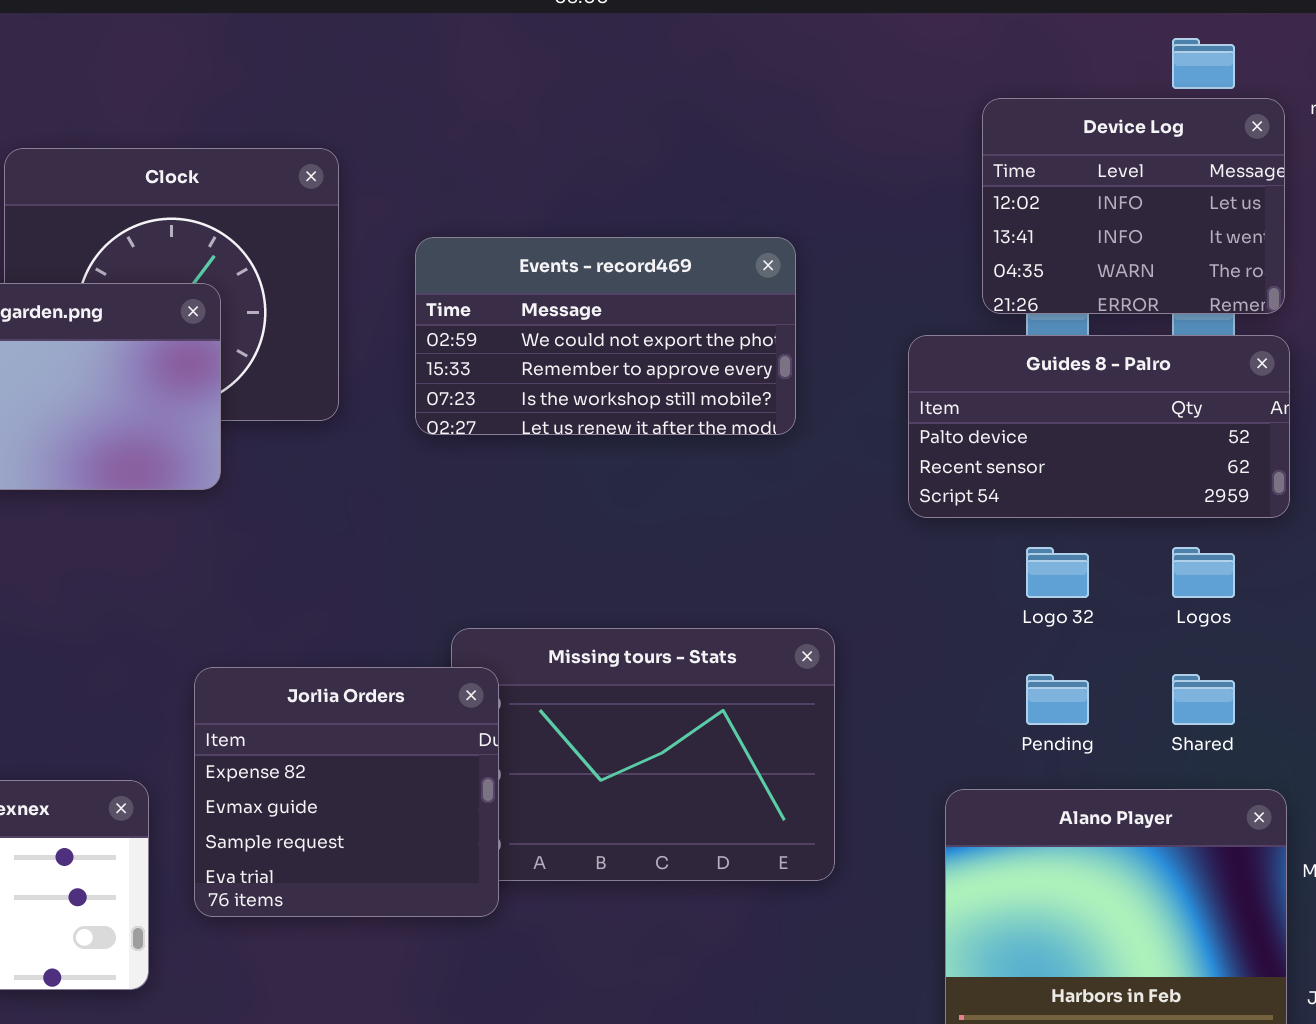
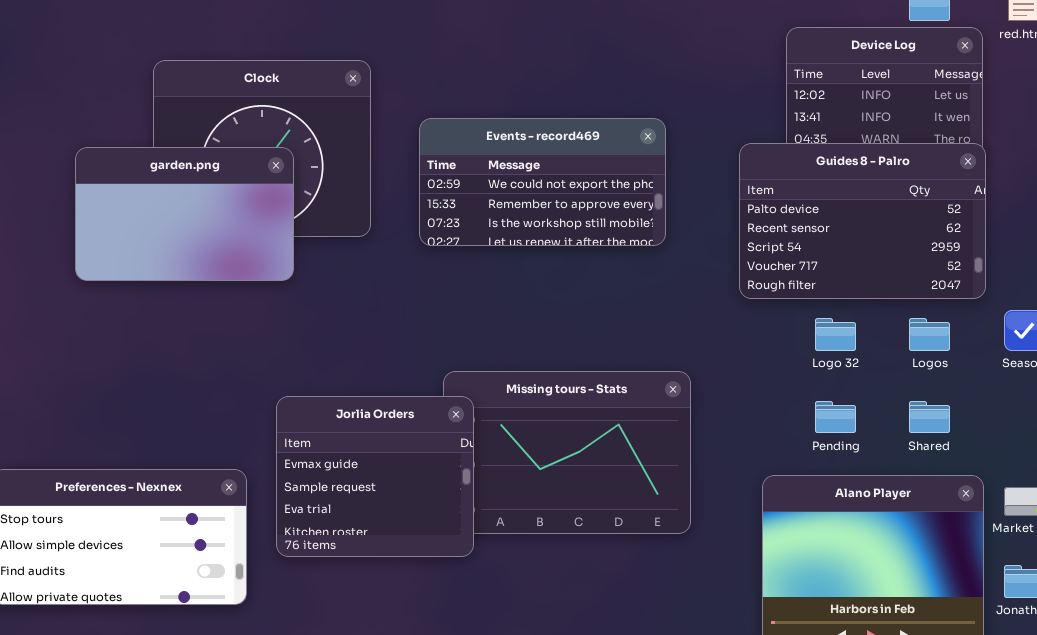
Guides 8 - Palro: [908,335,1290,518] -> [739,143,986,299], resized
Jorlia Orders: [194,667,499,917] -> [276,396,474,557], scrolled down 1 row

